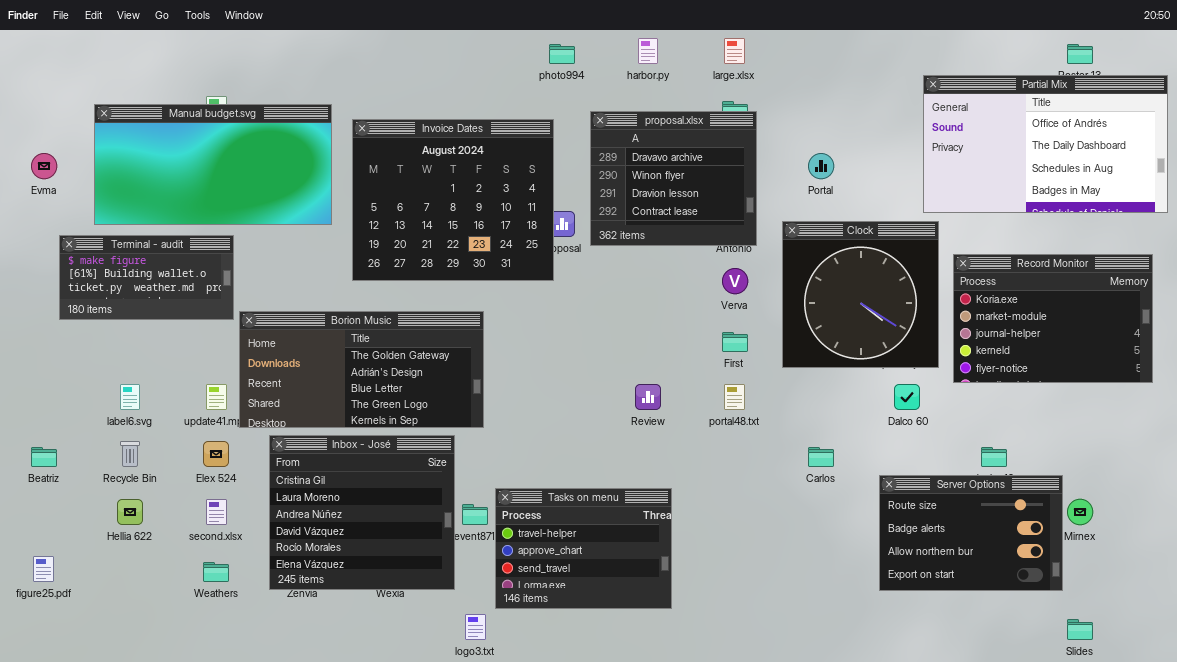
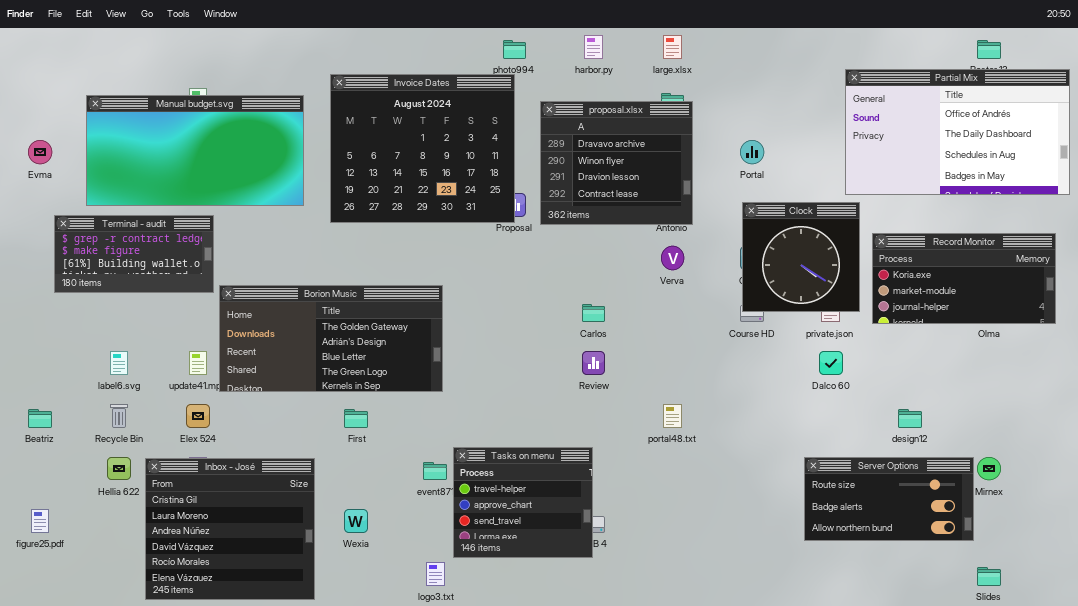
Invoice Dates: [352,119,554,281] -> [330,74,515,223], moved
Clock: [782,221,939,368] -> [742,202,860,312], resized
Terminal - audit: [59,235,234,320] -> [54,215,214,293], scrolled up 1 row
Record Monitor: [953,254,1153,383] -> [872,233,1056,324], resized
First: [722,332,748,352] -> [344,409,368,428], moved
portal48.txt: [724,384,745,410] -> [663,404,682,428], moved
Inbox - José: [269,435,455,590] -> [145,458,315,600], moved
Carlos: [808,447,834,467] -> [582,304,605,322], moved
Server Options: [879,475,1063,591] -> [804,457,974,541], resized
Tasks on menu: [495,488,672,609] -> [453,447,593,558], resized

